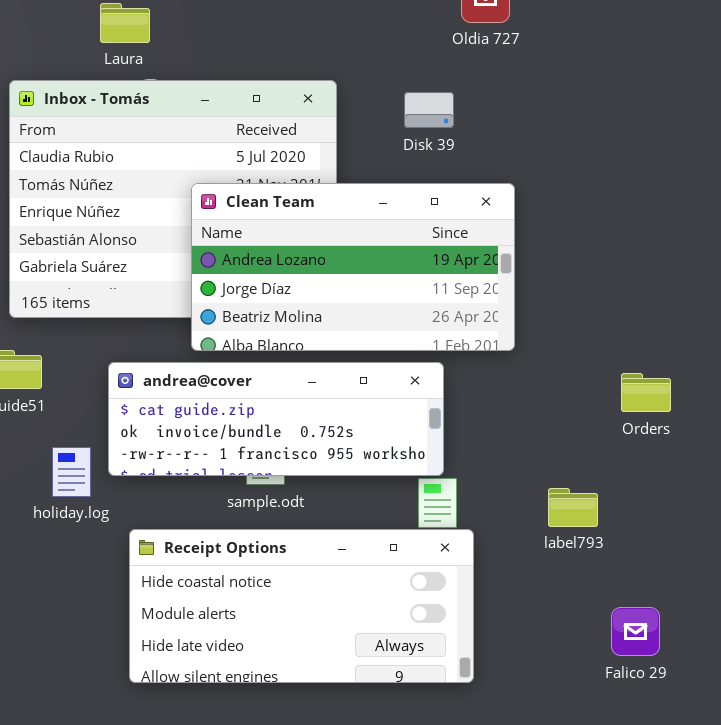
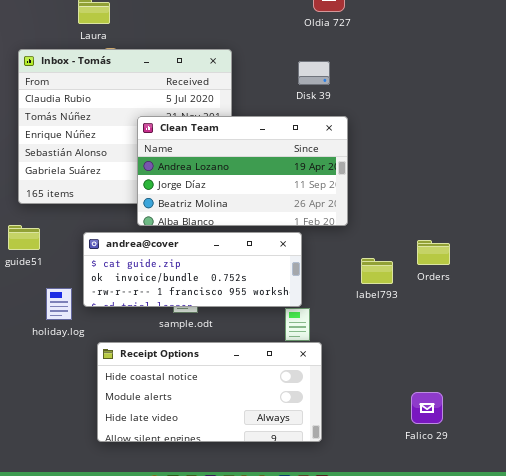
Disk 39: [404,92,454,128] -> [298,61,330,85], moved
label793: [548,488,598,527] -> [361,258,393,284], moved

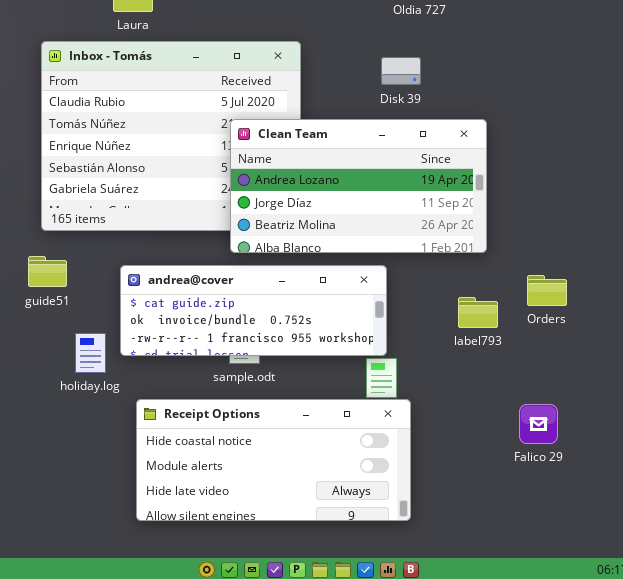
Clean Team: [137,116,348,226] -> [230,119,487,253], moved
Falico 29: [411,392,443,424] -> [519,404,558,444], moved

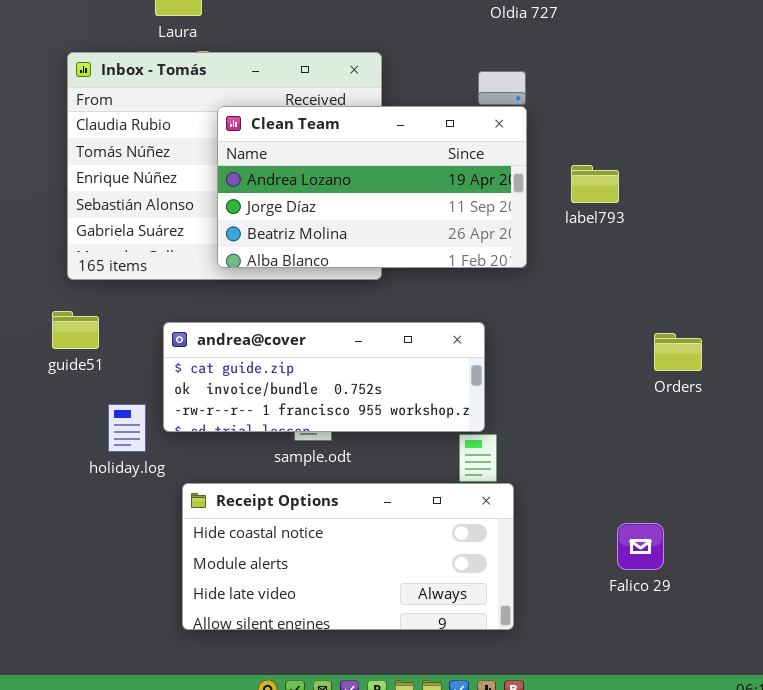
Clean Team: [230,119,487,253] -> [217,106,527,268], moved
label793: [458,297,498,328] -> [571,165,619,203], moved
Falico 29: [519,404,558,444] -> [617,523,664,570], moved

